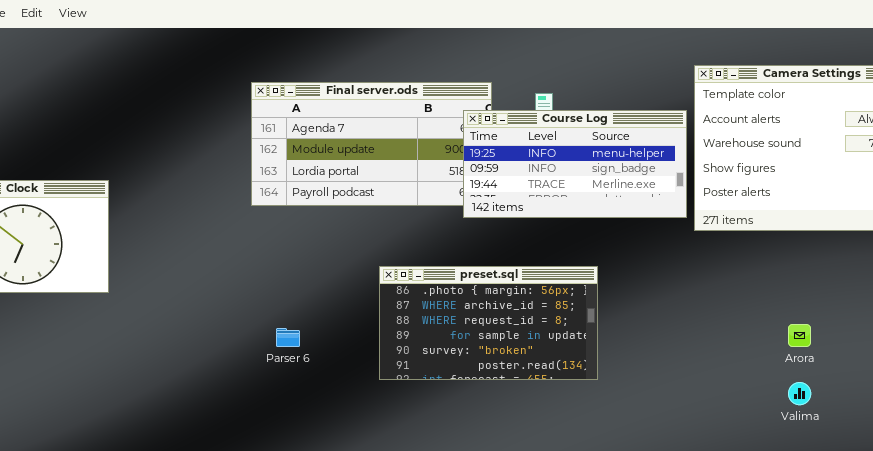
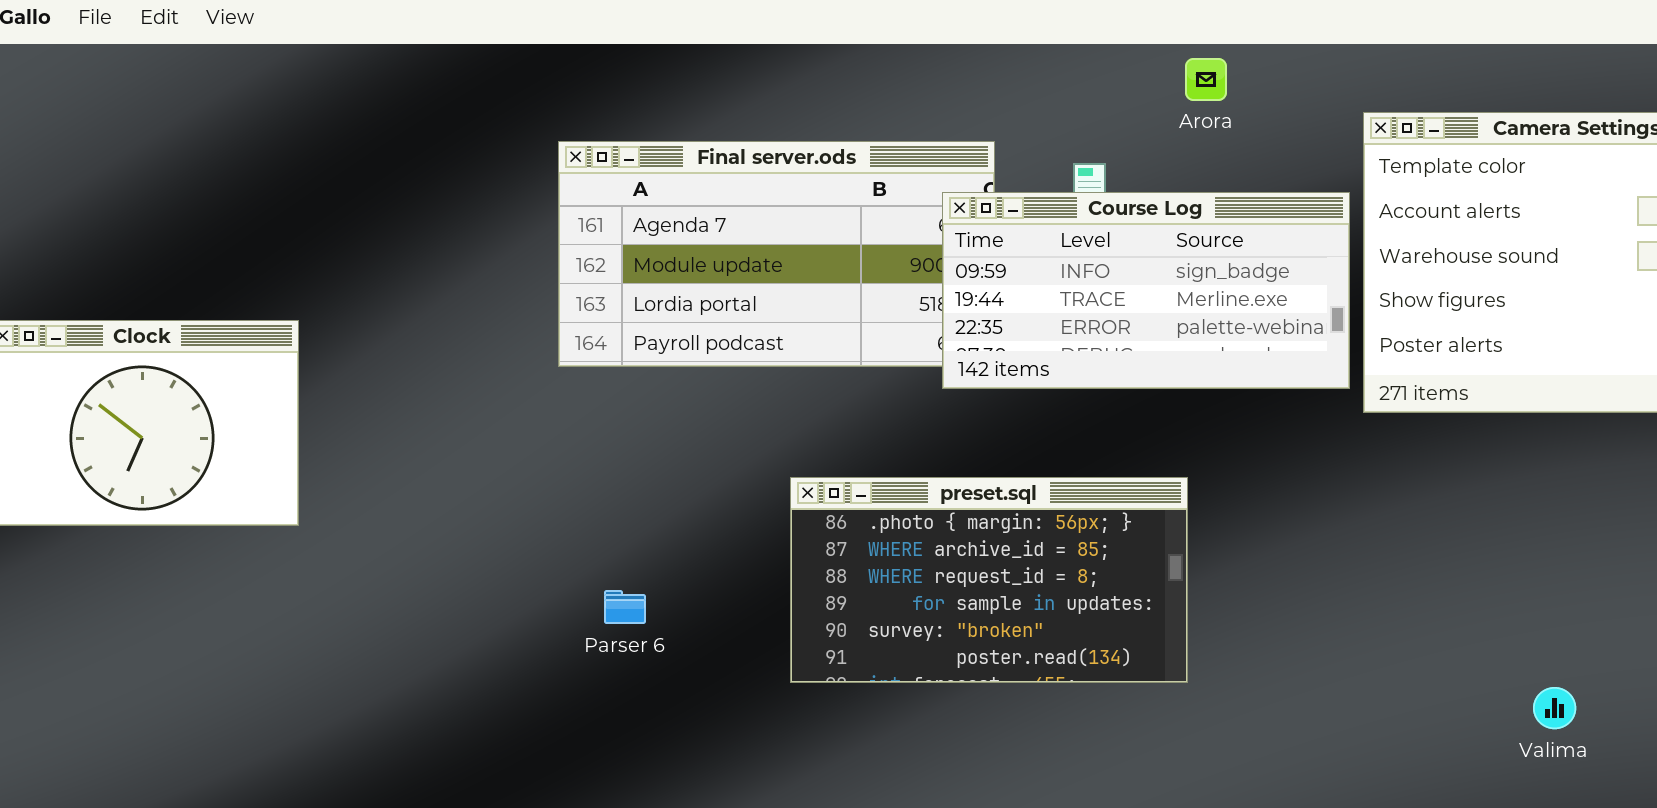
Course Log: [463,110,687,218] -> [942,192,1350,389], scrolled down 1 row
Arora: [788,324,811,347] -> [1185,58,1227,101], moved

